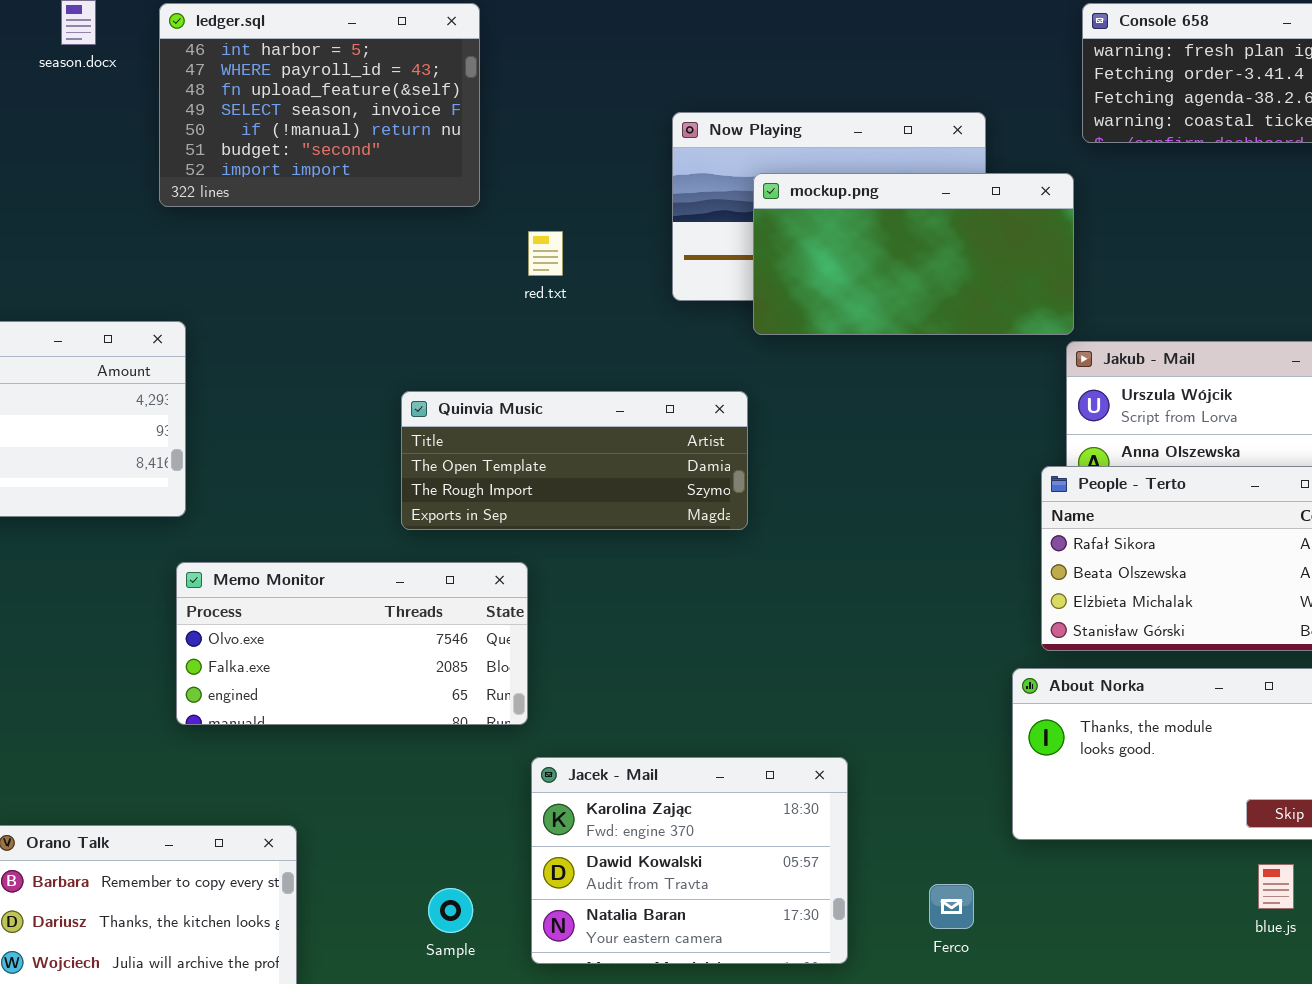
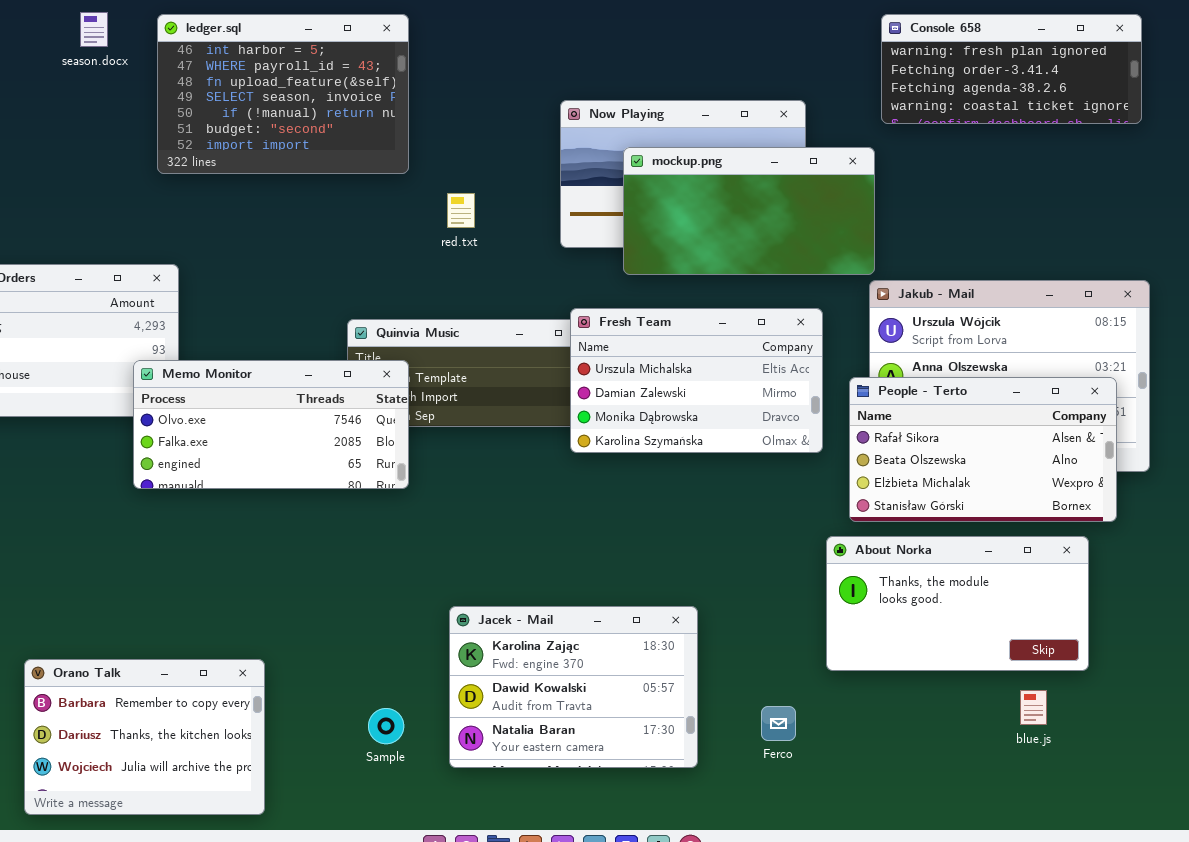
Fresh Team: none -> [570,308,823,453], opened
Memo Monitor: [176,562,528,725] -> [133,360,409,489], moved

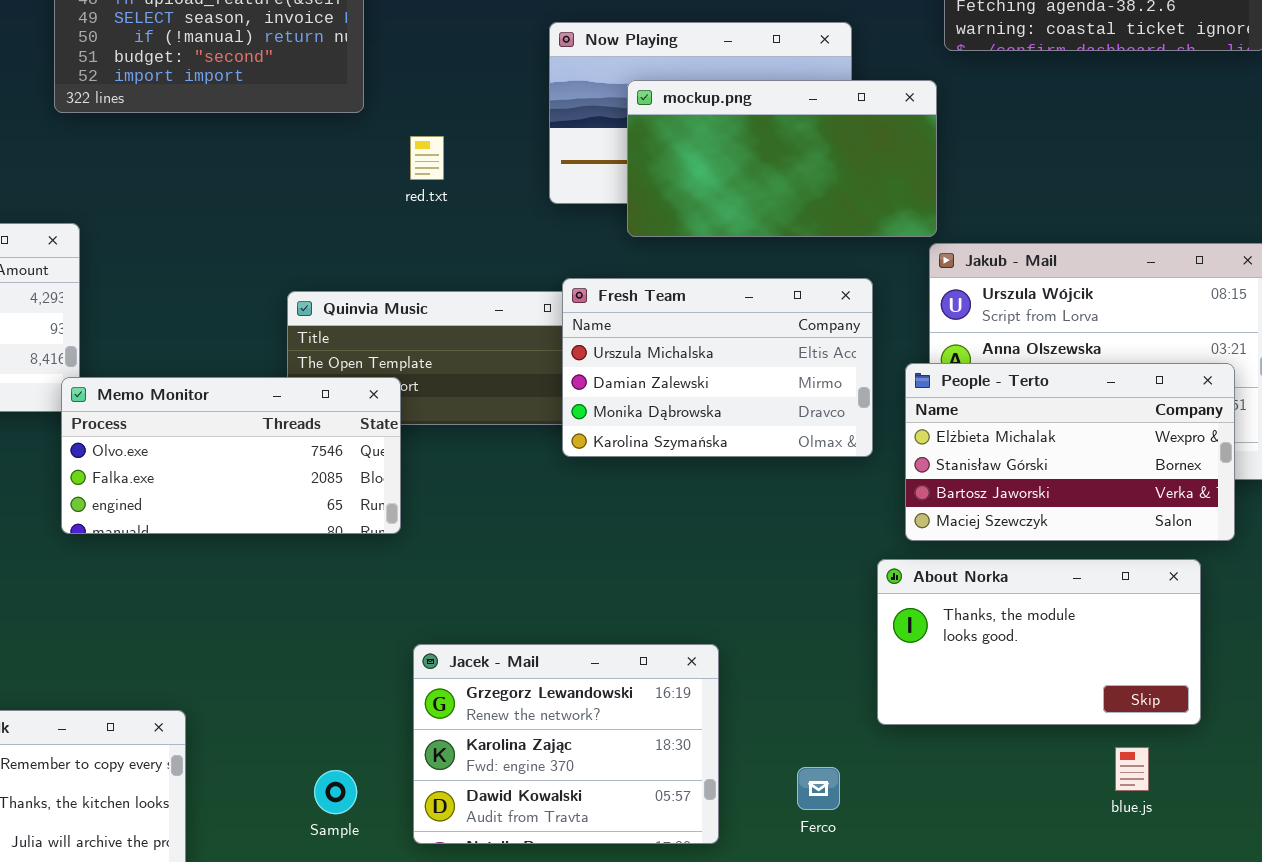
Memo Monitor: [133,360,409,489] -> [61,377,401,534], moved
People - Terto: [849,377,1117,522] -> [905,363,1235,541], scrolled down 2 rows
Jacek - Mail: [449,606,698,768] -> [413,644,719,844], scrolled up 1 row

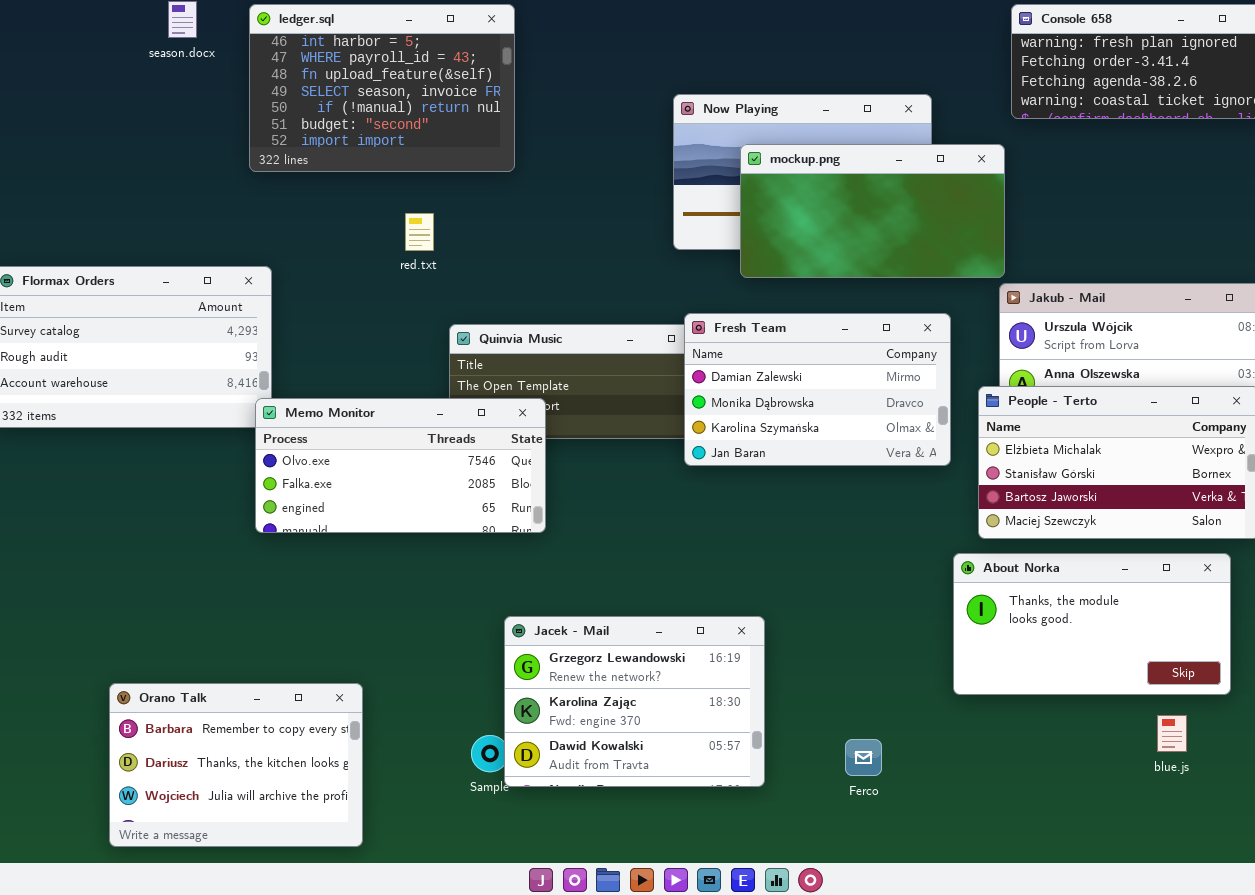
red.txt: [410,136,444,180] -> [405,213,434,251], moved
Fresh Team: [562,278,873,457] -> [684,313,951,466], scrolled down 1 row
Jacek - Mail: [413,644,719,844] -> [504,616,765,787], moved
Ferco: [797,767,840,810] -> [845,739,882,776], moved

